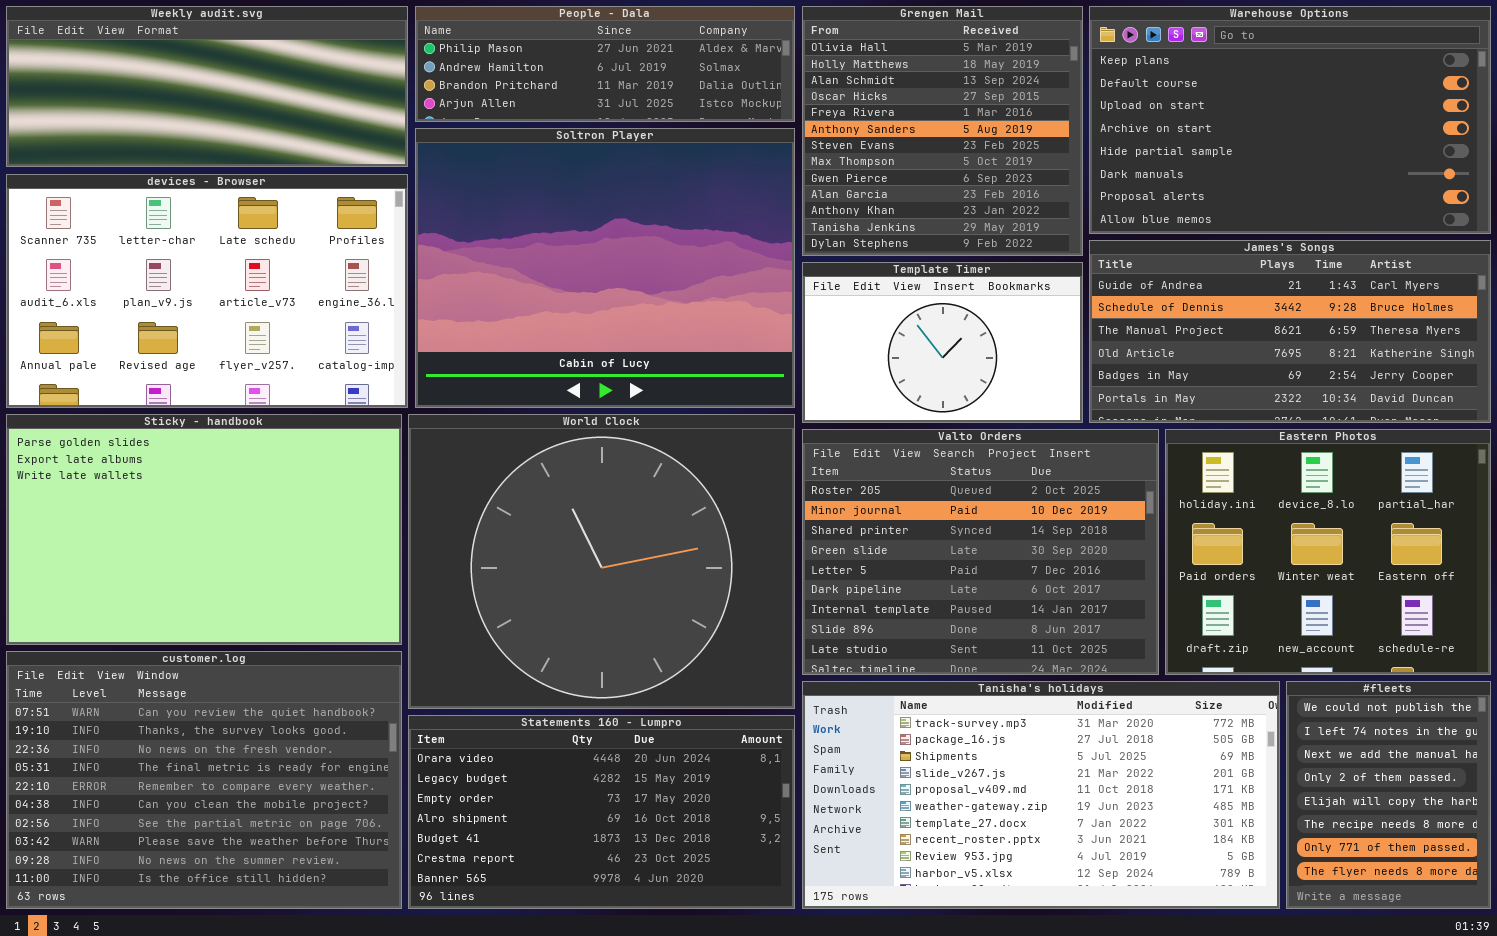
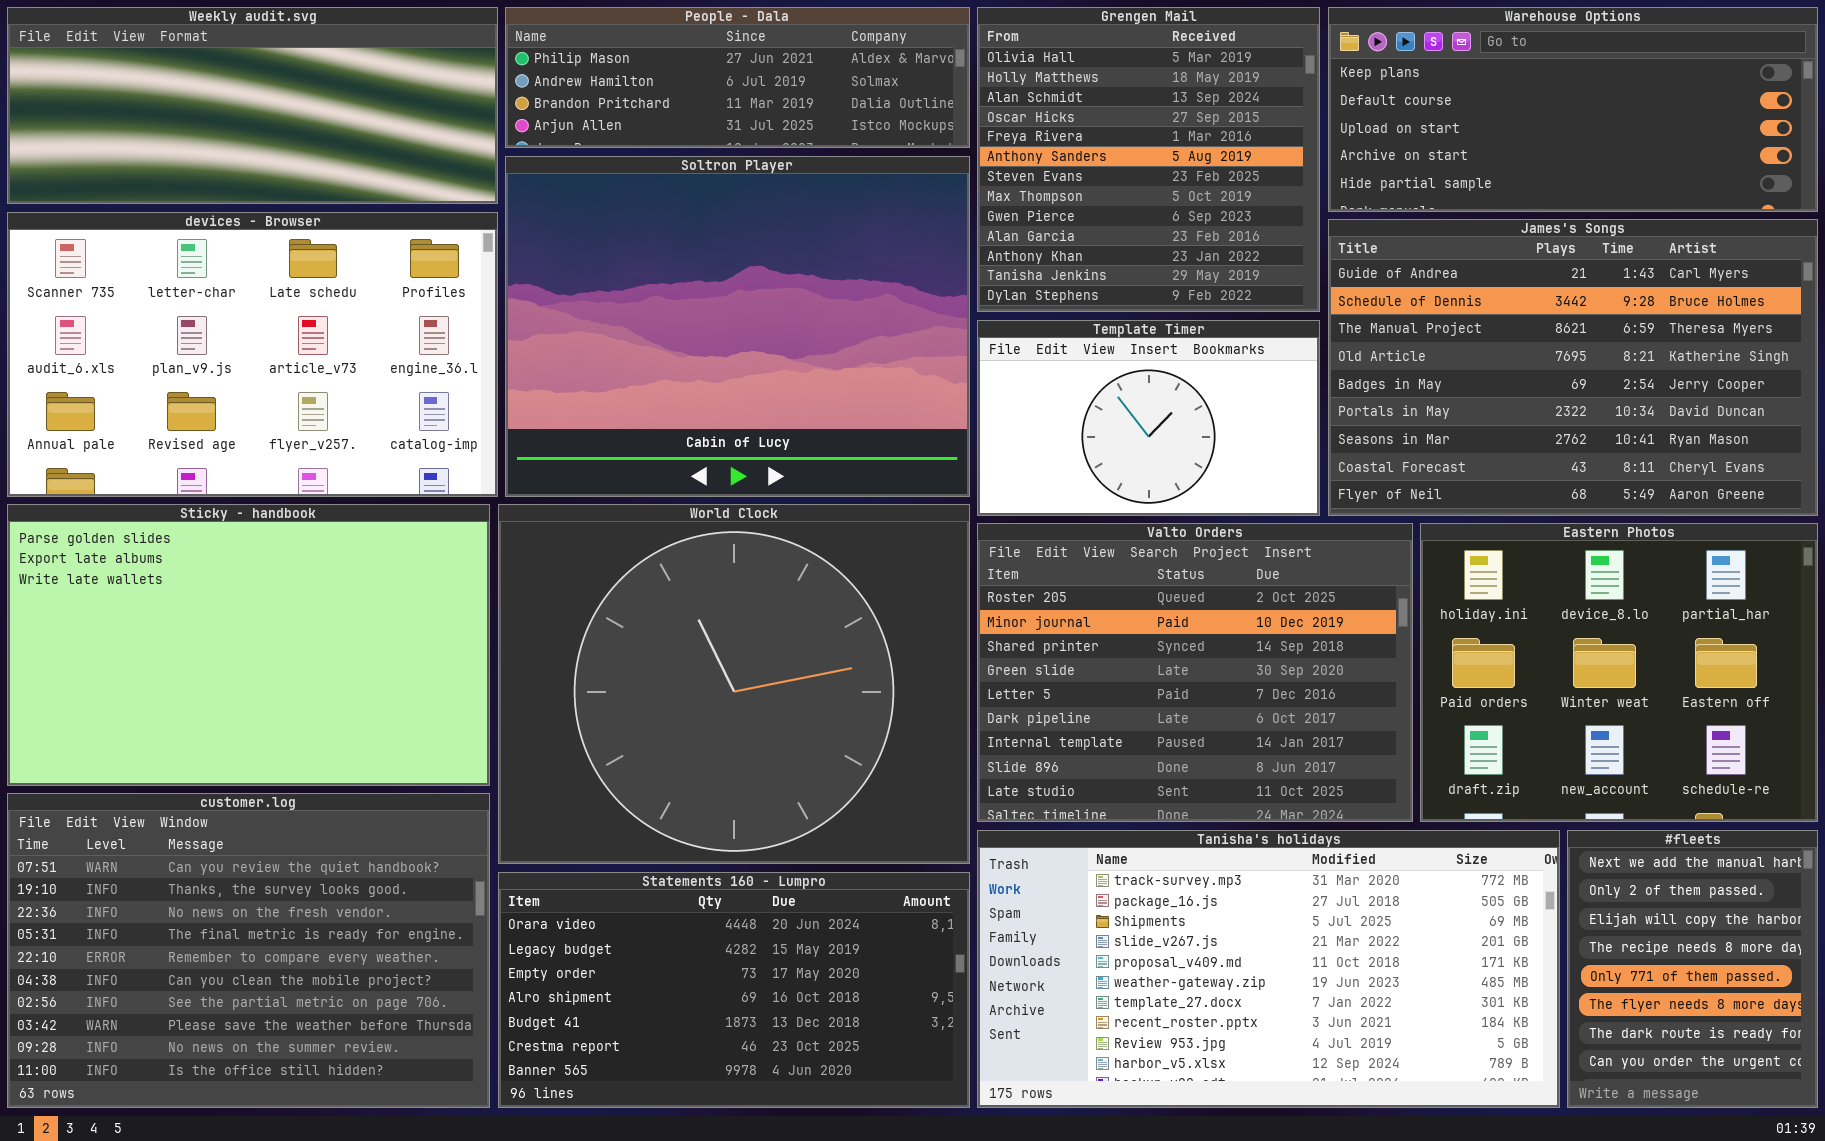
Warehouse Options: [1089,6,1491,234] -> [1328,7,1818,212], resized
James's Songs: [1089,240,1491,423] -> [1328,219,1818,516], resized
#fleets: [1286,681,1491,909] -> [1567,830,1818,1108], scrolled down 2 rows

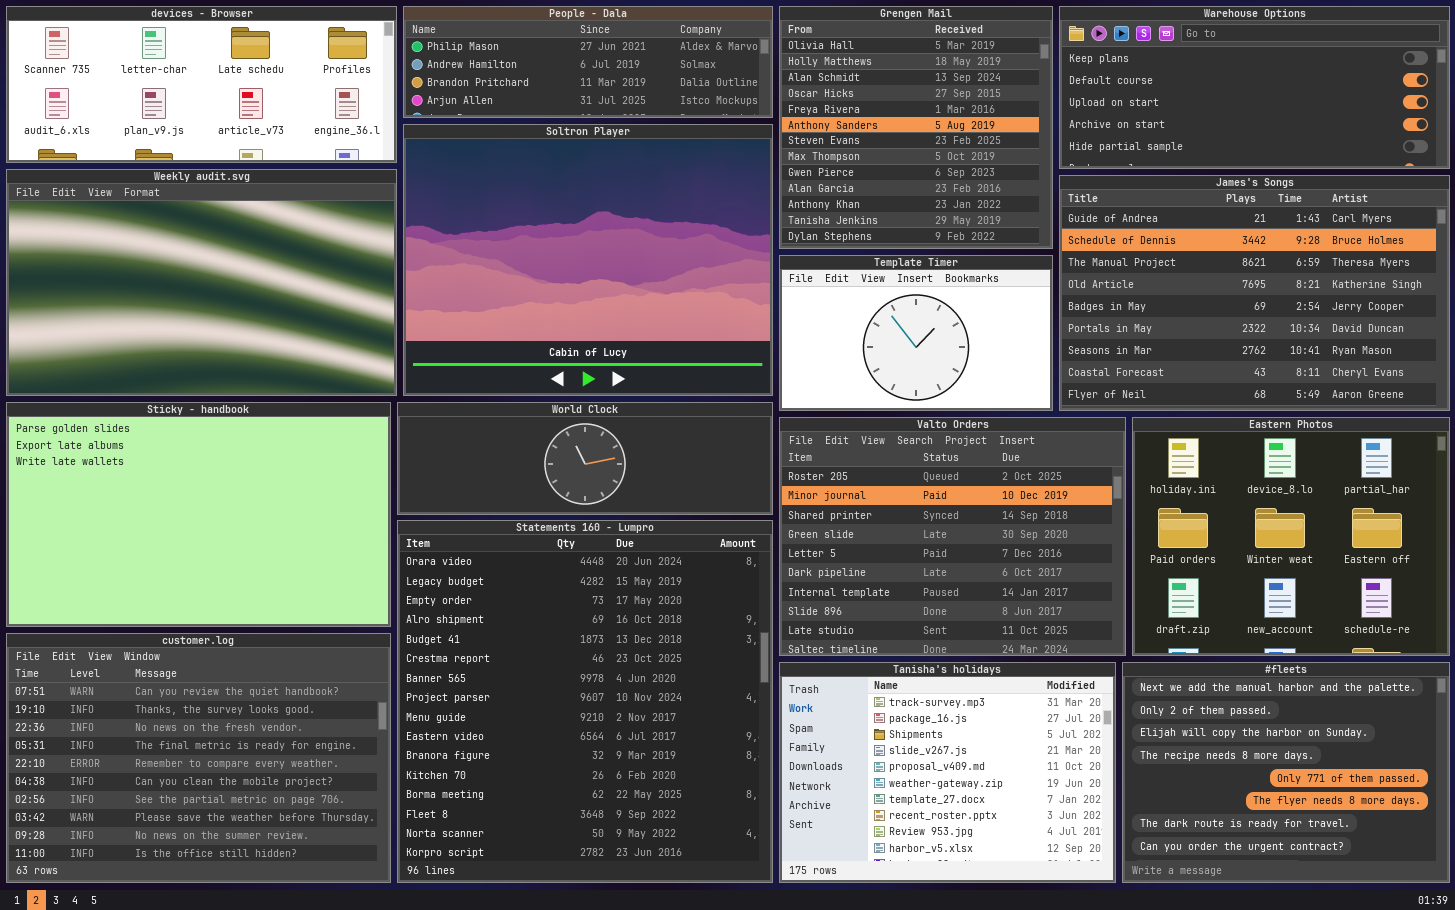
Weekly audit.svg: [7,7,498,204] -> [6,169,397,396], moved, resized
devices - Browser: [7,212,498,497] -> [6,6,397,163], moved, resized
World Clock: [498,504,970,864] -> [397,402,773,515], resized
Tanisha's holidays: [977,830,1560,1108] -> [779,662,1116,883], resized
#fleets: [1567,830,1818,1108] -> [1122,662,1450,883], resized
Statements 160 - Lumpro: [498,872,970,1108] -> [397,520,773,883], resized

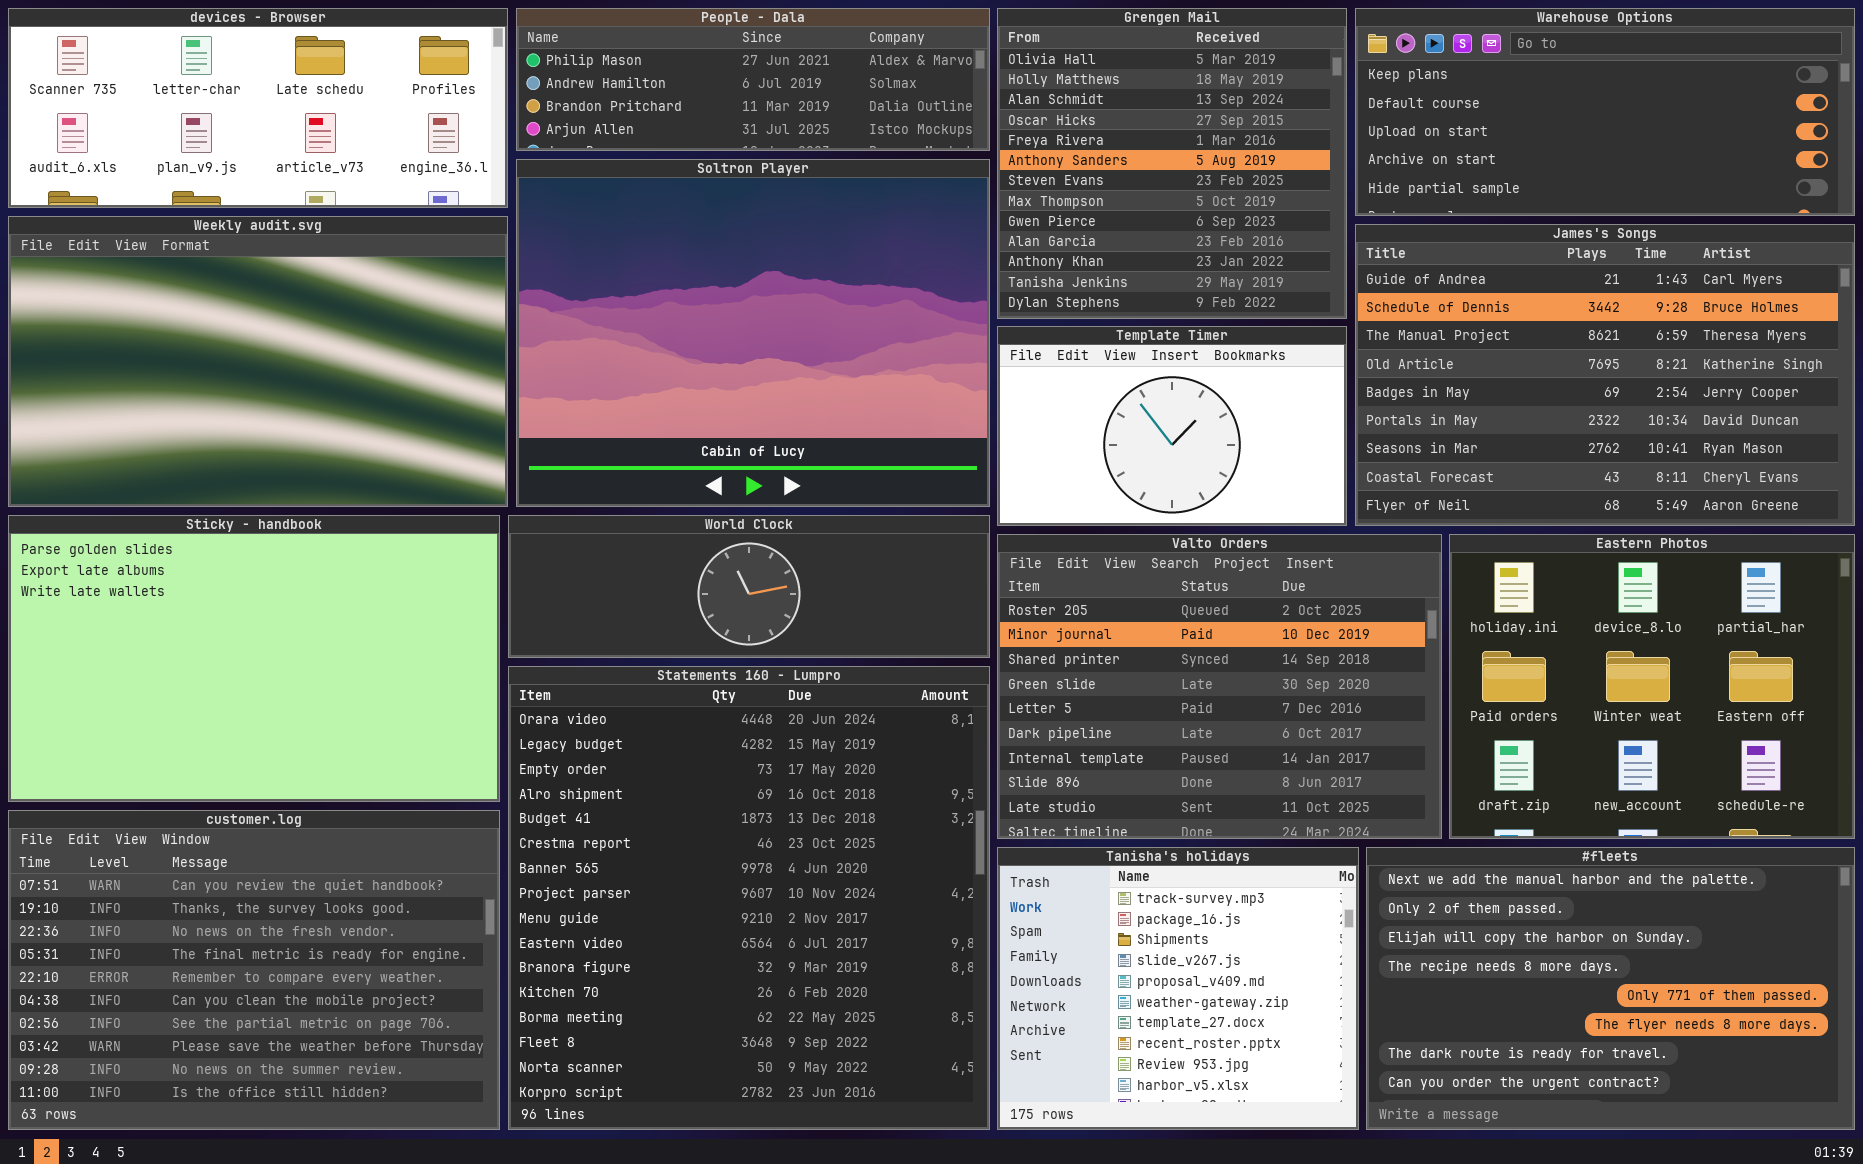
Tanisha's holidays: [779,662,1116,883] -> [997,847,1359,1130], resized
#fleets: [1122,662,1450,883] -> [1366,847,1855,1130], resized

